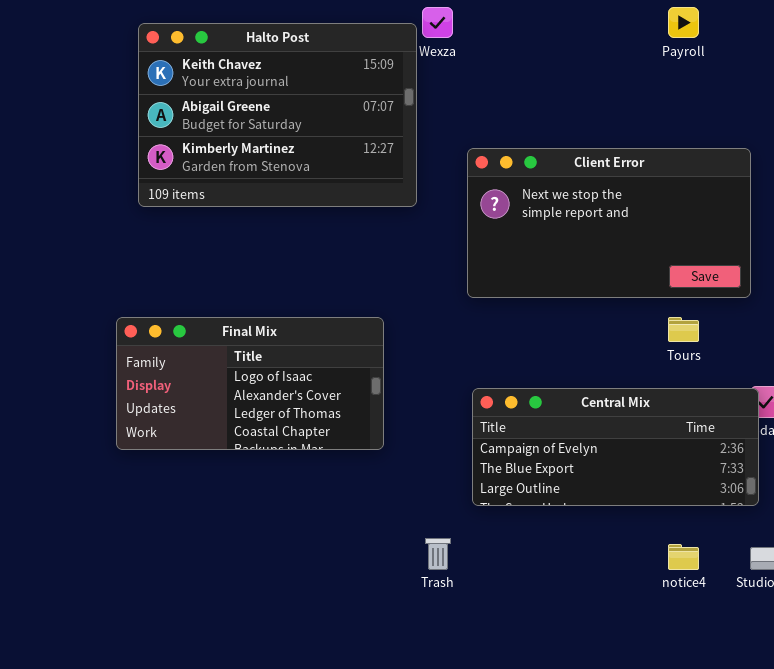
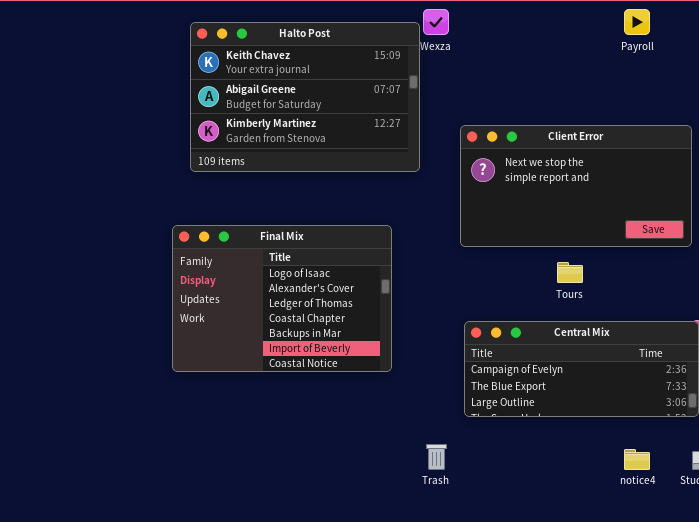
Final Mix: [116,317,384,450] -> [172,225,392,372], resized
Tours: [668,317,699,342] -> [557,262,583,283], moved

